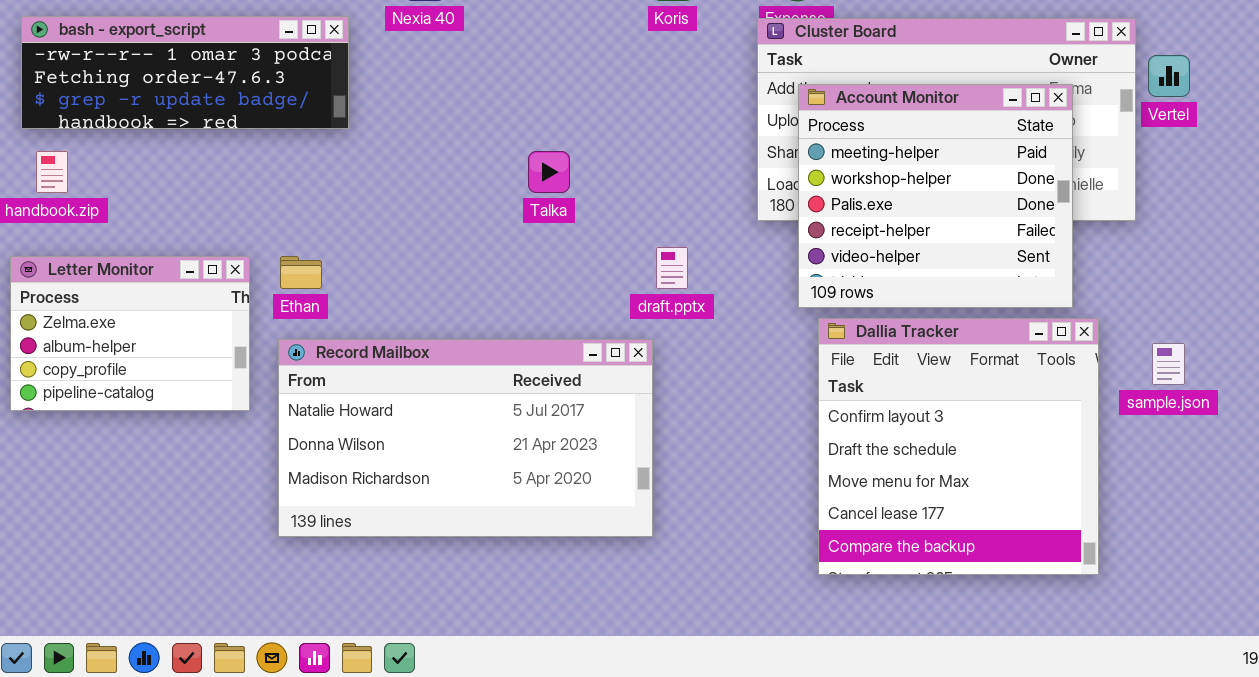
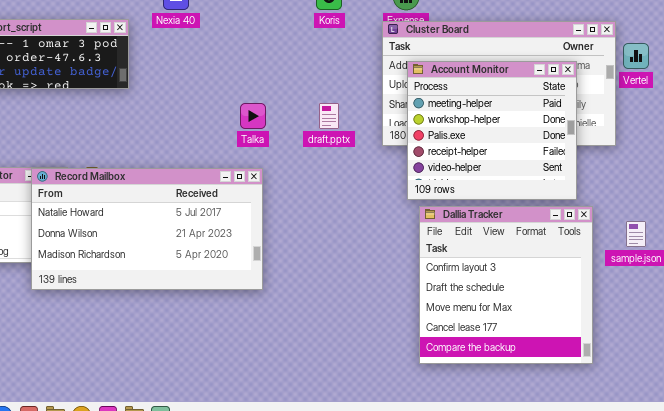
draft.pptx: [656,247,688,289] -> [319,103,339,129], moved
Record Mailbox: [278,339,653,537] -> [31,168,263,290], moved

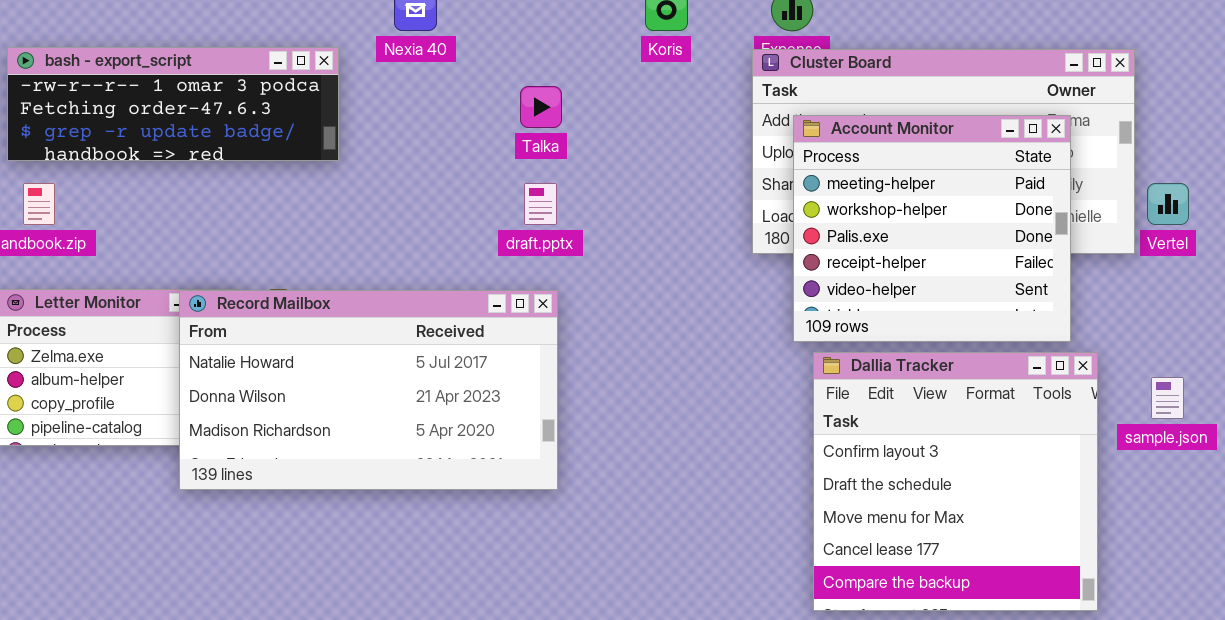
Vertel: [623,43,649,69] -> [1147,183,1189,225], moved
Talka: [240,103,266,129] -> [520,86,562,128], moved
draft.pptx: [319,103,339,129] -> [524,183,557,225], moved

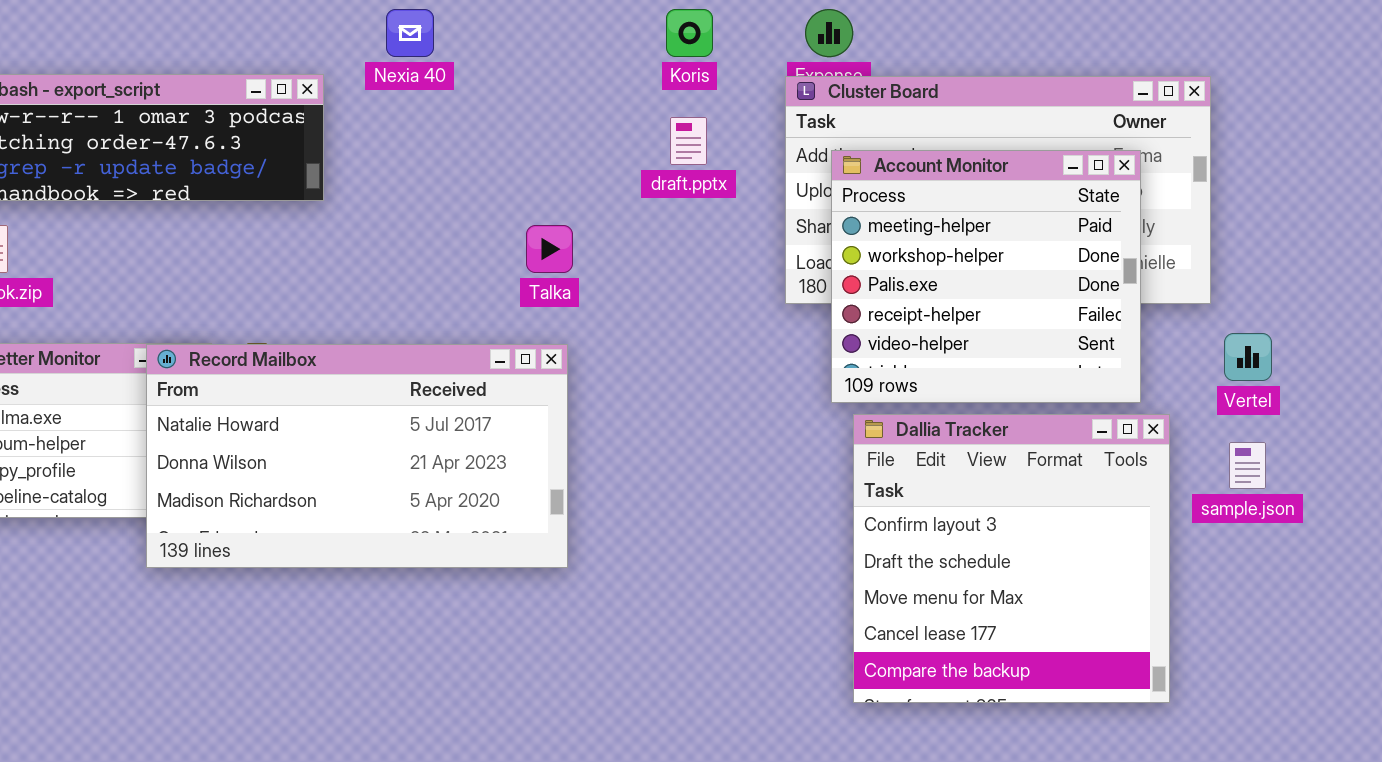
Talka: [520,86,562,128] -> [526,225,573,273], moved
draft.pptx: [524,183,557,225] -> [670,117,707,165], moved
Vertel: [1147,183,1189,225] -> [1224,333,1272,381], moved

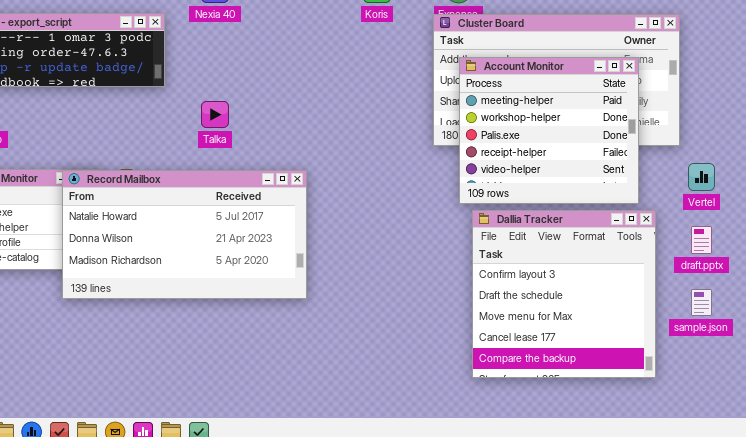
draft.pptx: [670,117,707,165] -> [691,226,712,254], moved
Talka: [526,225,573,273] -> [201,101,229,128], moved
sample.json: [1229,442,1266,489] -> [691,289,712,316], moved

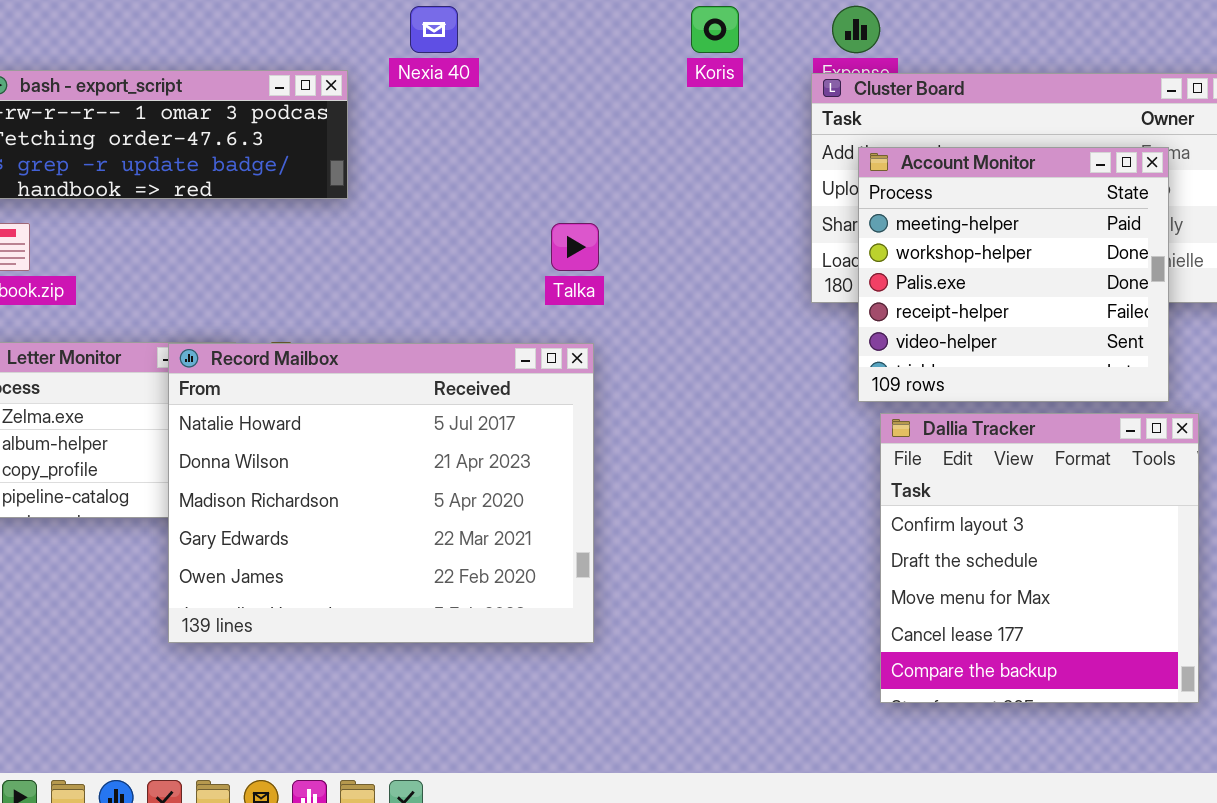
Talka: [201,101,229,128] -> [551,223,599,271], moved
Record Mailbox: [62,170,307,299] -> [168,343,594,643], resized

